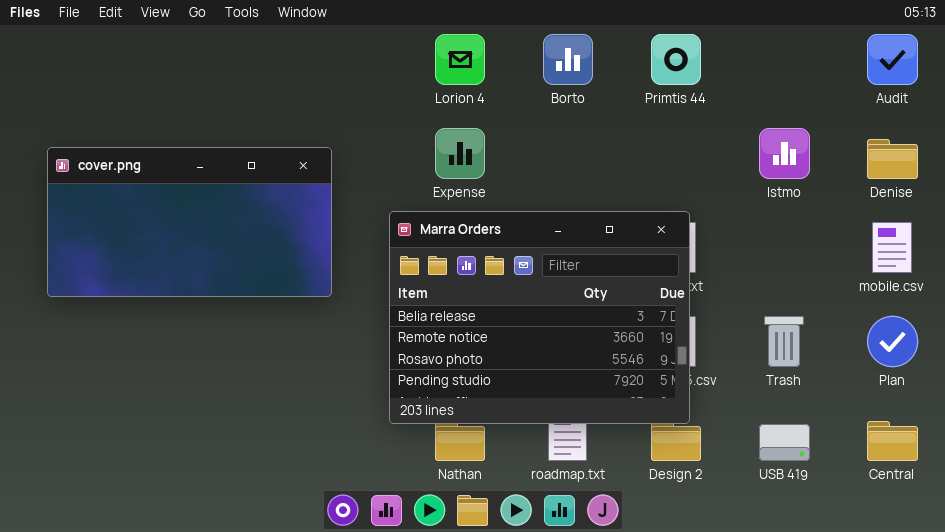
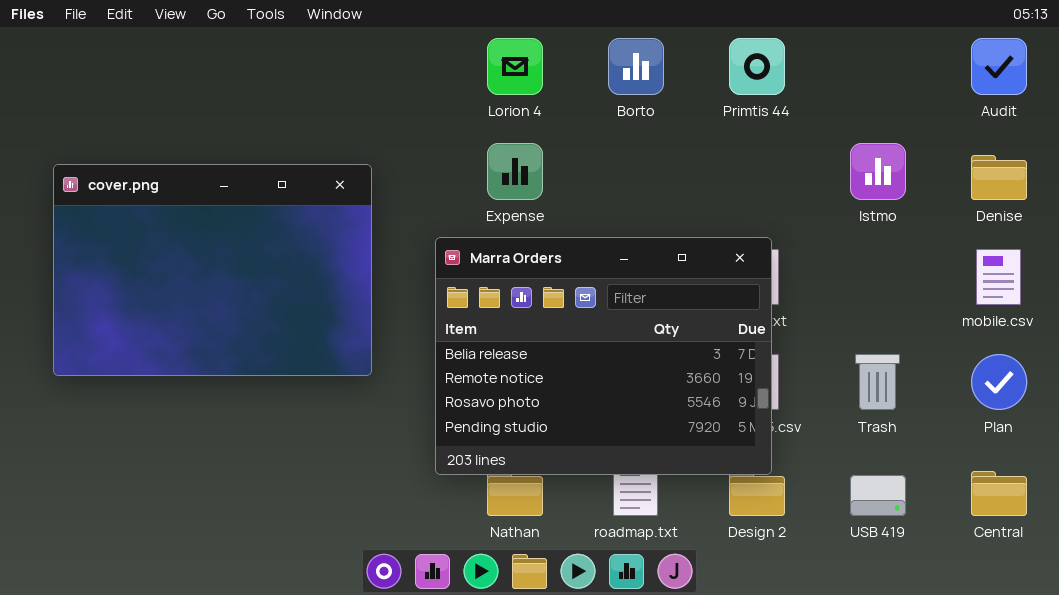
cover.png: [47,147,332,297] -> [53,164,372,376], resized

